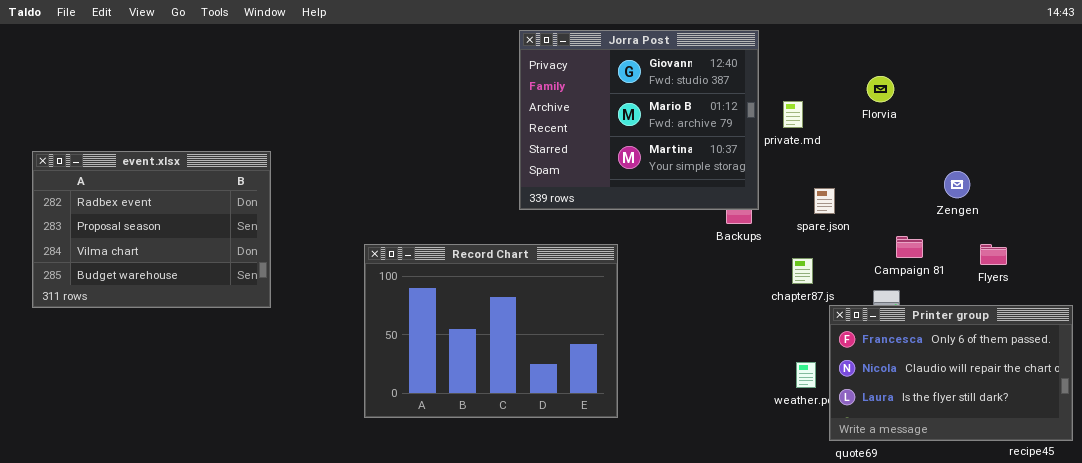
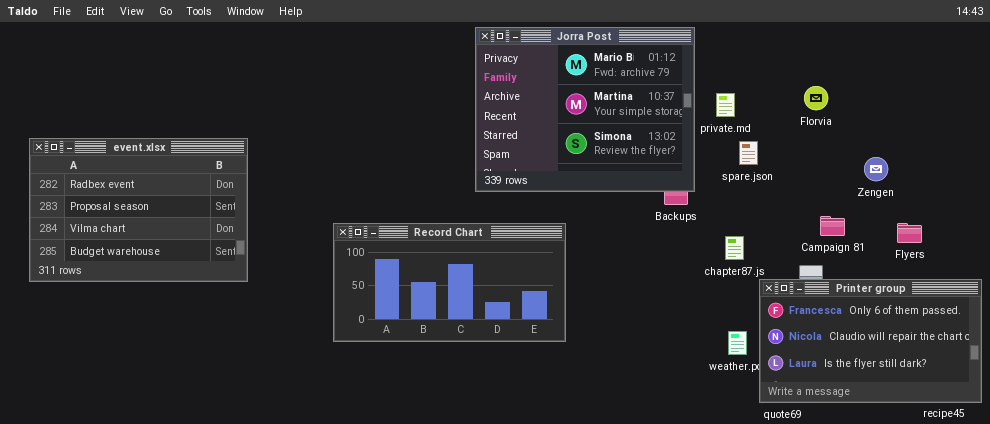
Jorra Post: [519,30,759,210] -> [475,27,695,192], scrolled down 1 row
Florvia: [867,76,894,102] -> [804,86,828,110], moved
spare.json: [814,188,835,214] -> [739,141,758,165], moved
Record Chart: [364,244,618,418] -> [333,223,566,342], resized

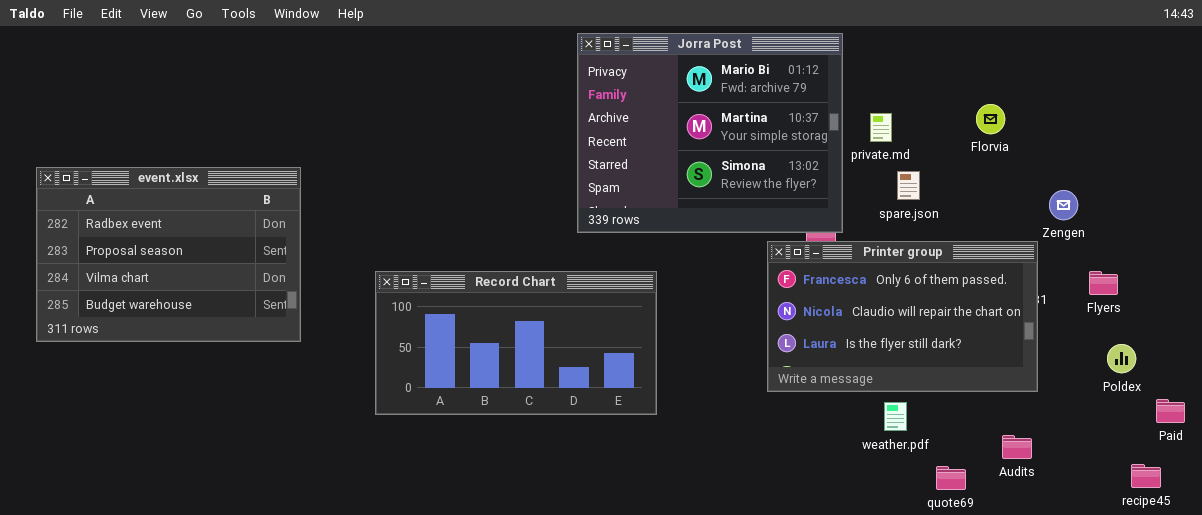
Record Chart: [333,223,566,342] -> [375,271,657,415], moved
Printer group: [759,279,982,403] -> [767,241,1038,392], moved

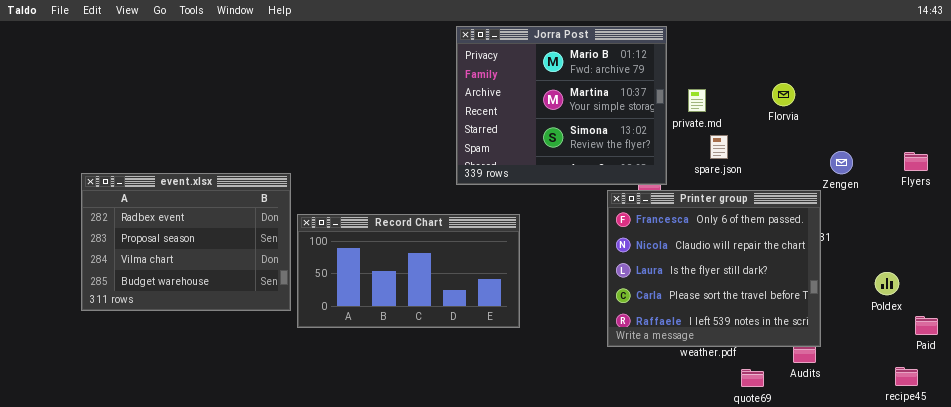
event.xlsx: [36,167,301,342] -> [81,173,291,311], moved
Printer group: [767,241,1038,392] -> [607,190,821,347], resized
Flyers: [1089,271,1118,295] -> [904,152,928,171], moved

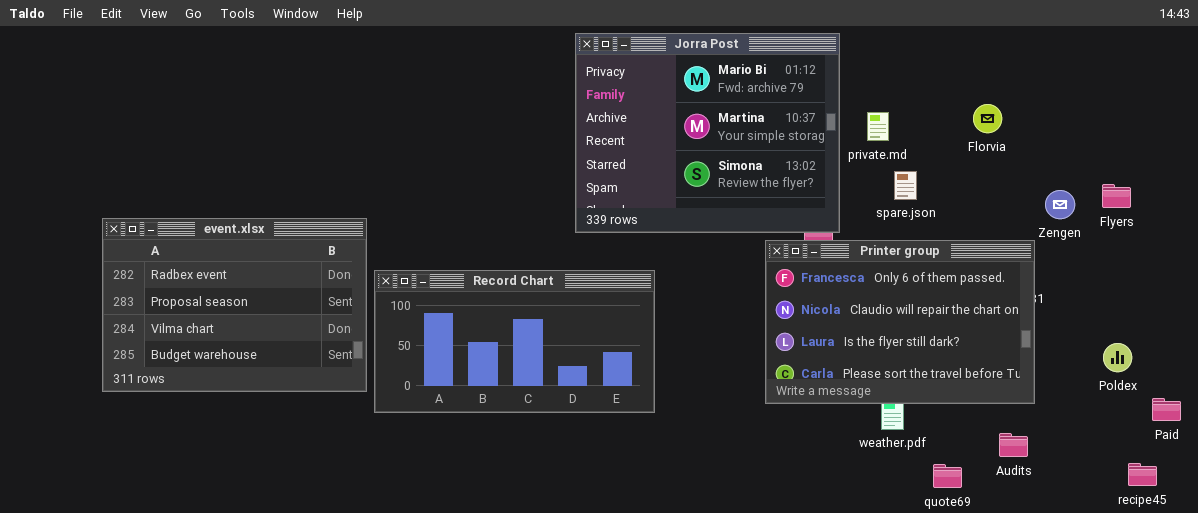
Flyers: [904,152,928,171] -> [1102,184,1131,208], moved
Printer group: [607,190,821,347] -> [765,240,1035,404], resized

